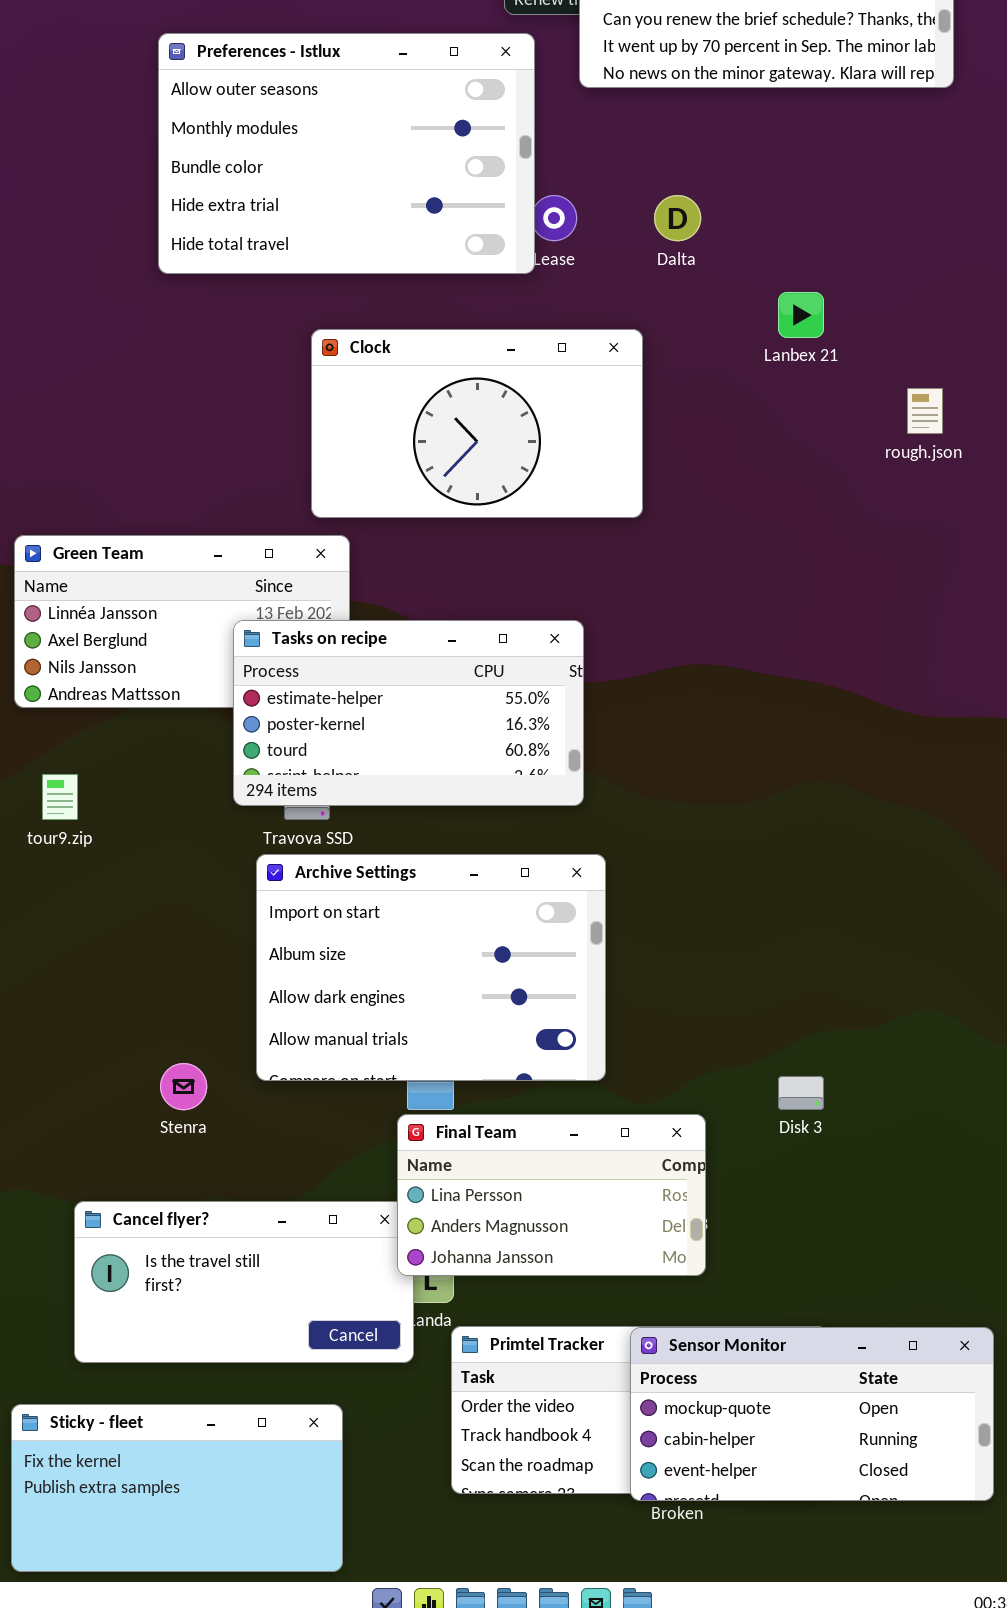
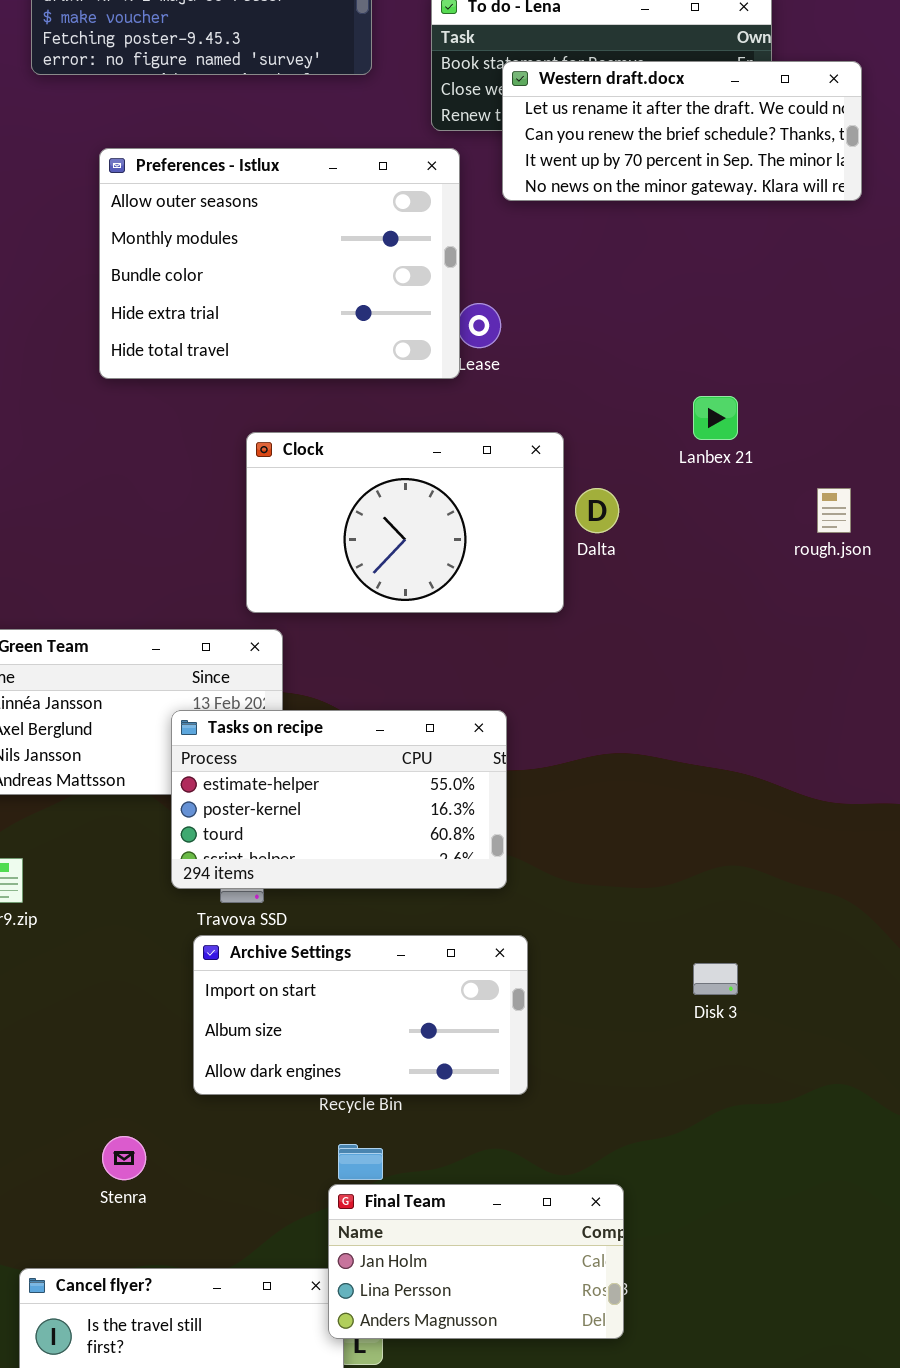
Dalta: [654,195,701,241] -> [575,488,619,533], moved
Archive Settings: [256,854,606,1081] -> [193,935,528,1095], resized
Disk 3: [778,1076,824,1110] -> [693,963,738,995], moved
Final Team: [397,1114,706,1276] -> [328,1184,624,1339], scrolled up 1 row

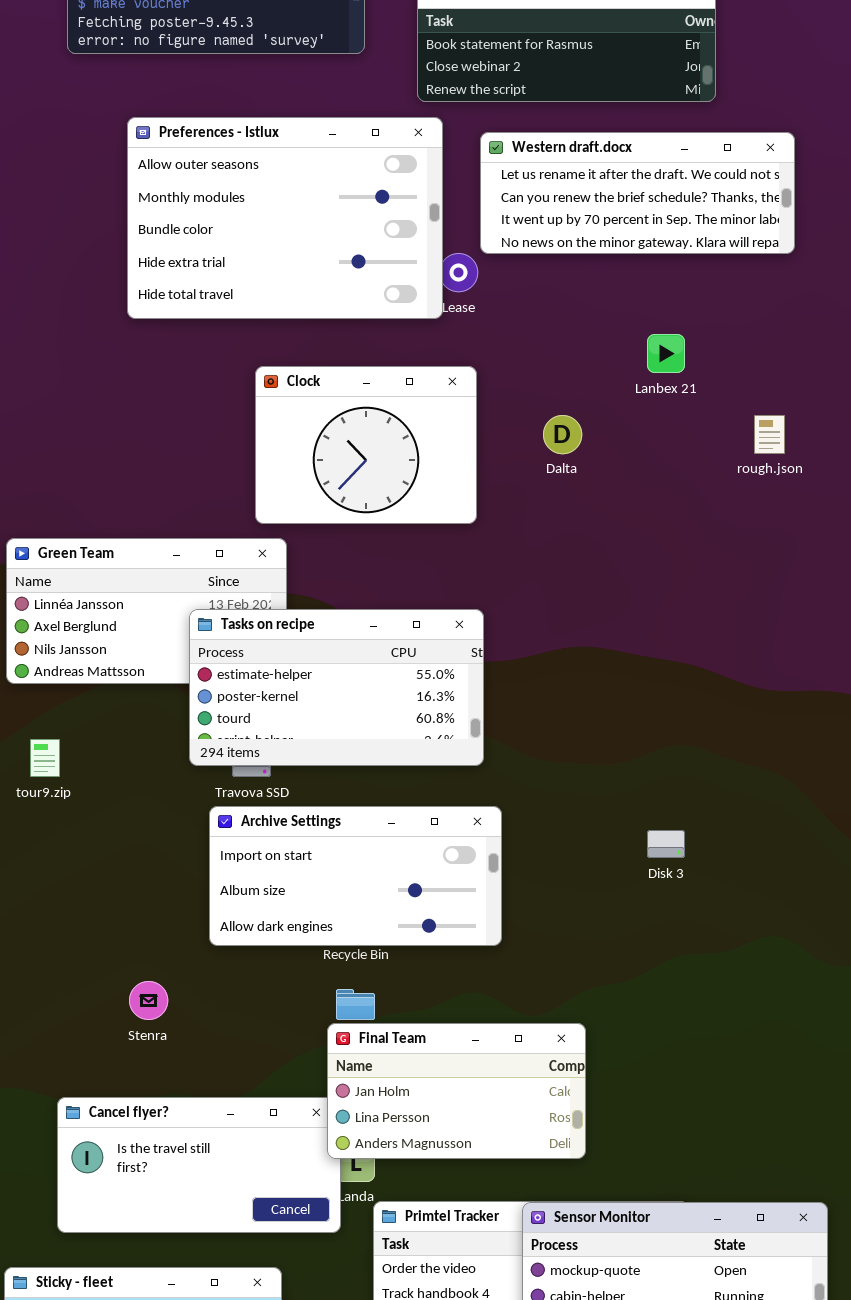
Western draft.docx: [502,61,862,201] -> [480,132,795,254], moved
Clock: [246,432,564,613] -> [255,366,477,524], resized

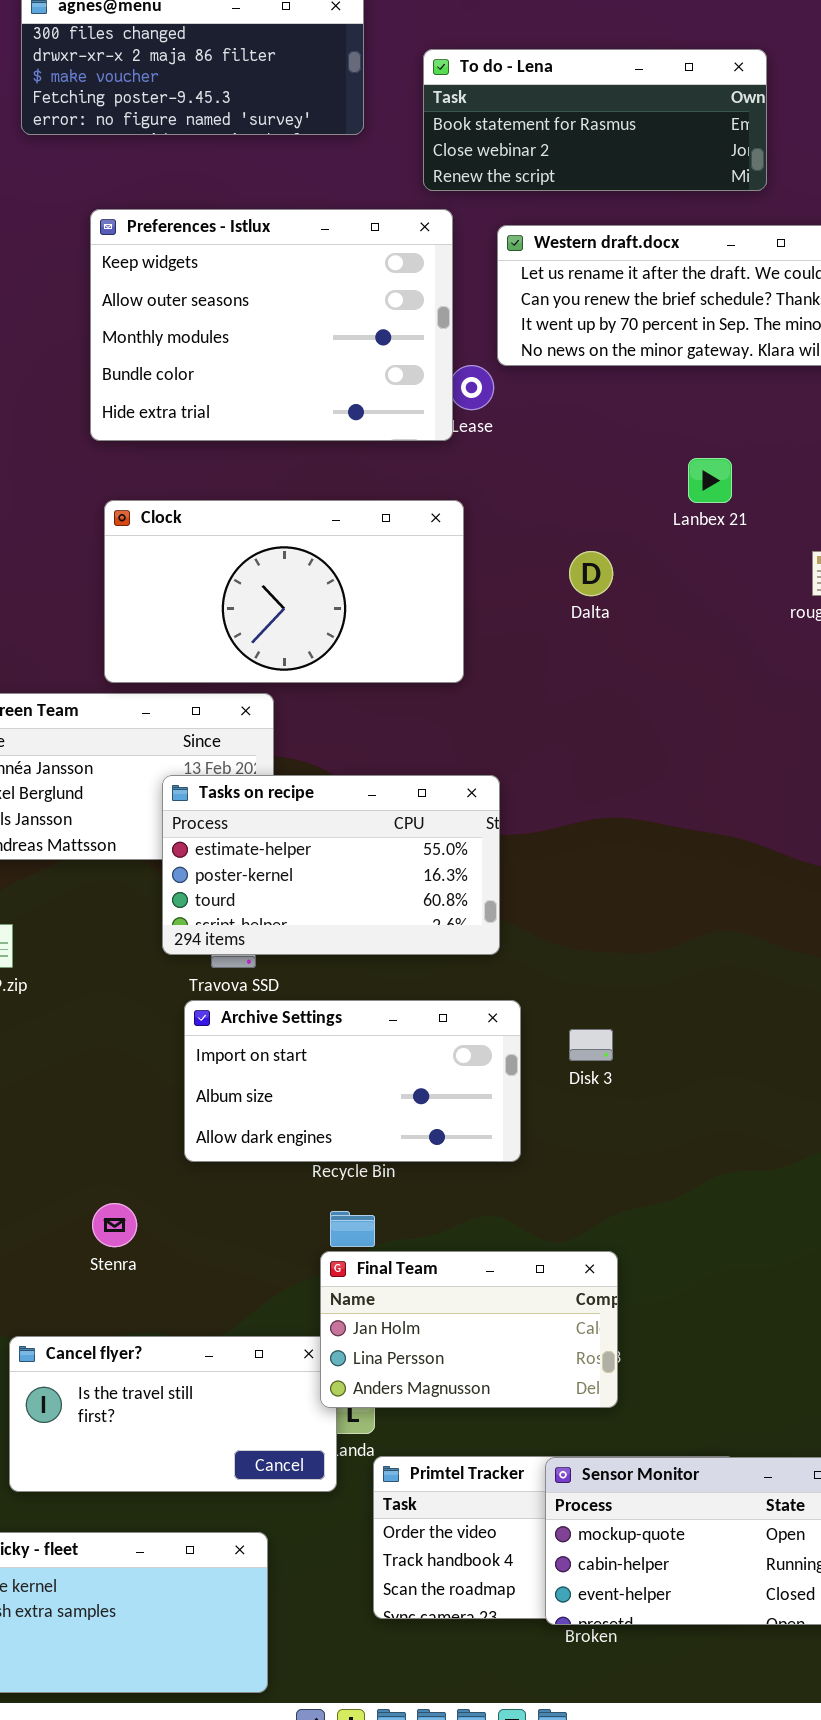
Preferences - Istlux: [127,117,443,319] -> [90,209,453,441], scrolled up 1 row
Clock: [255,366,477,524] -> [104,500,464,683], moved, resized
Disk 3: [647,830,685,858] -> [569,1029,613,1061], moved

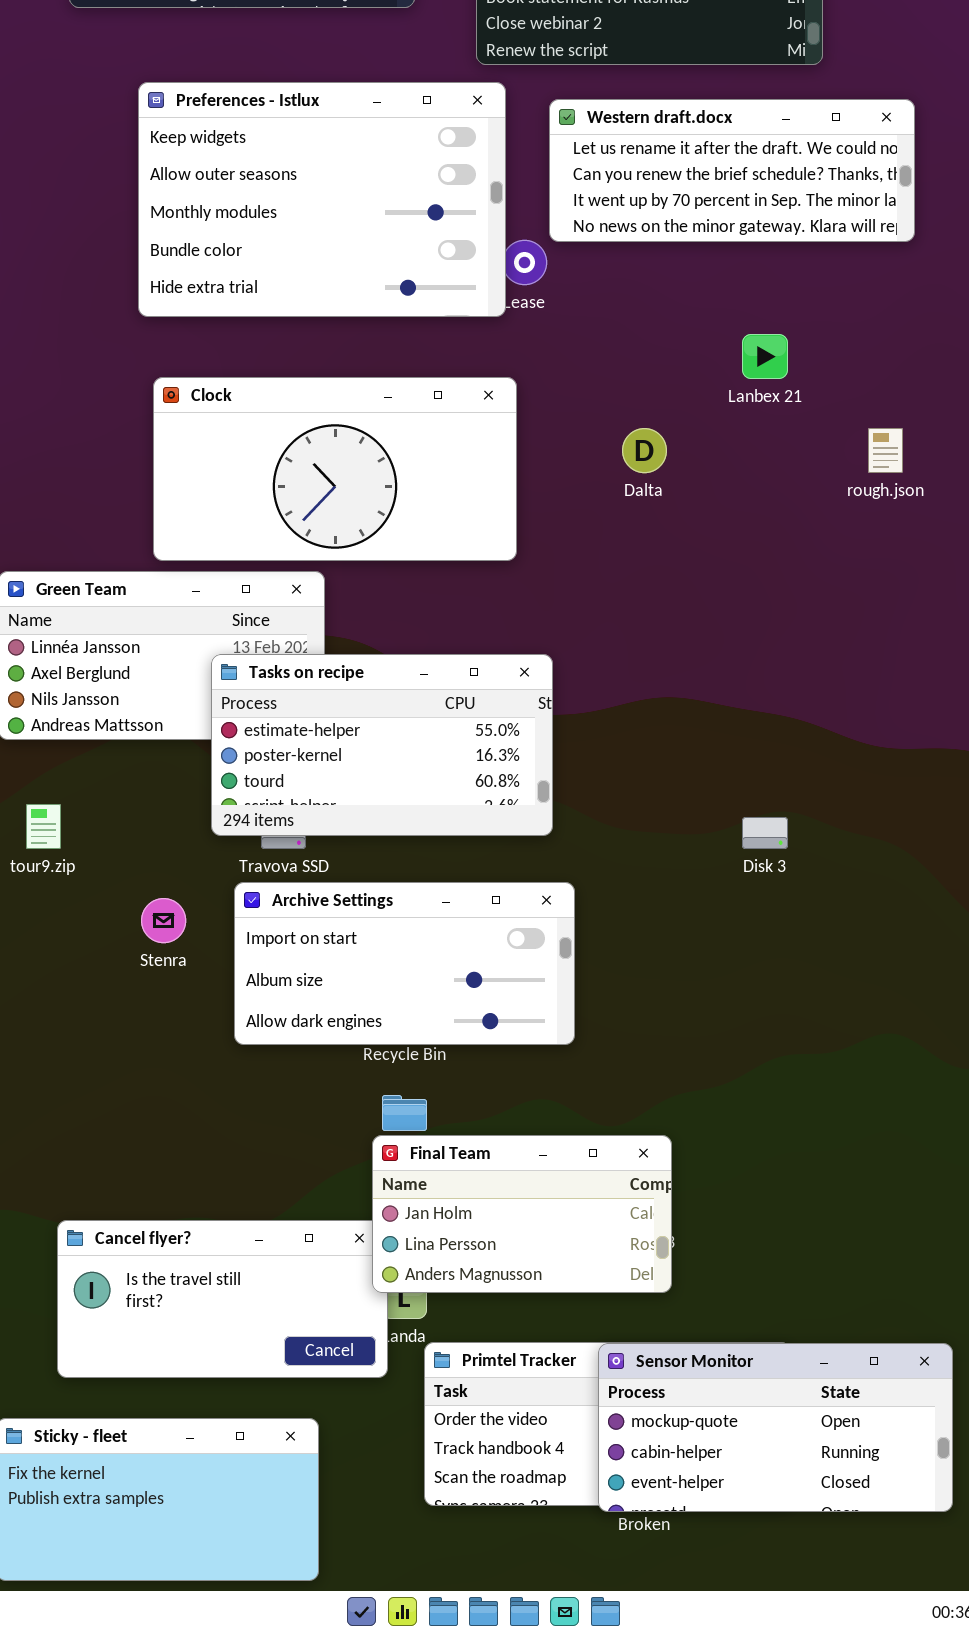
Disk 3: [569,1029,613,1061] -> [742,817,788,849], moved
Stenra: [92,1203,137,1247] -> [141,898,186,943], moved

